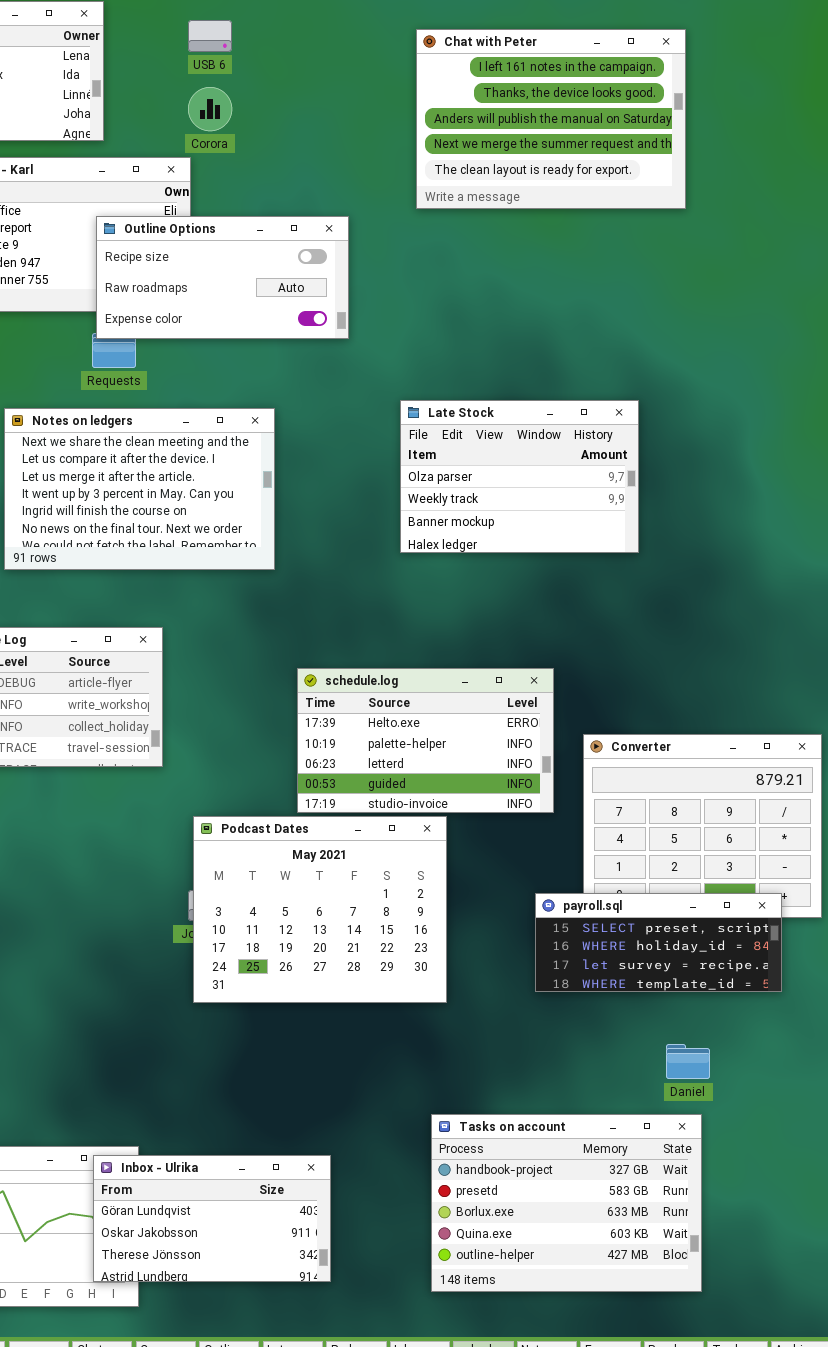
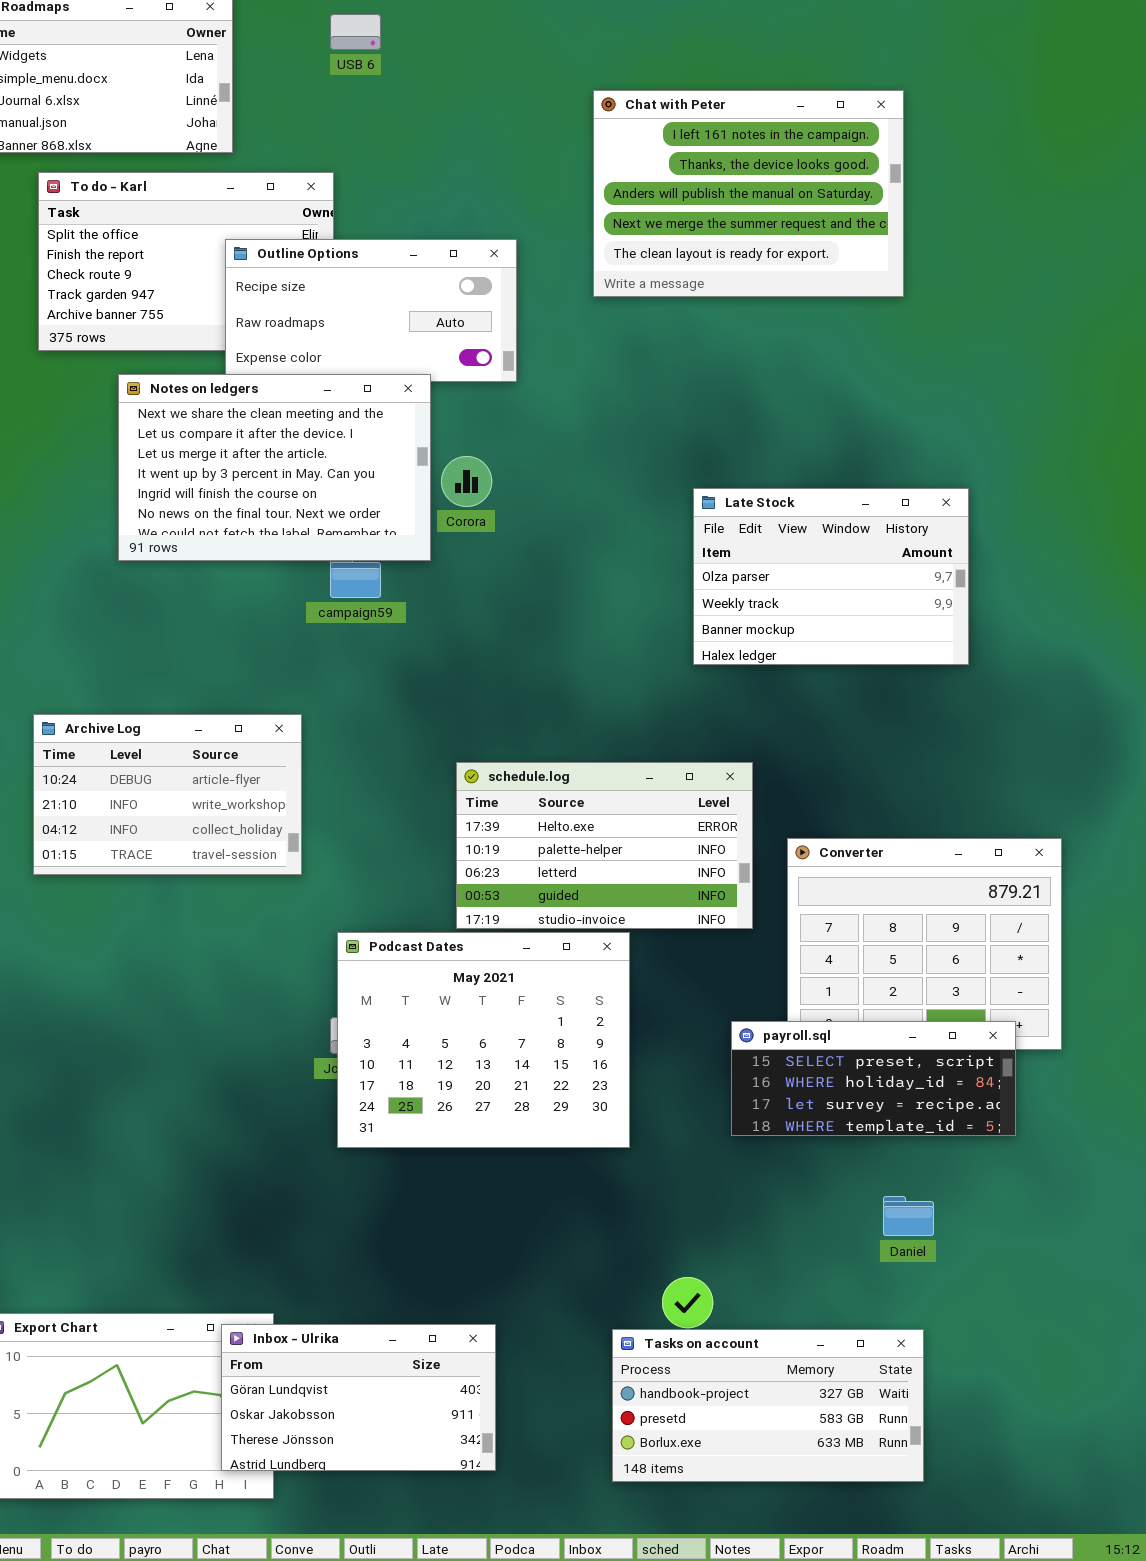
Chat with Peter: [416,29,686,209] -> [593,90,904,297], moved
Corora: [188,87,232,131] -> [441,456,492,507], moved
Late Stock: [400,400,639,553] -> [693,488,969,665], moved
Notes on ledgers: [4,408,275,570] -> [118,374,431,561], moved
Tasks on account: [431,1114,702,1292] -> [612,1329,924,1482], resized

